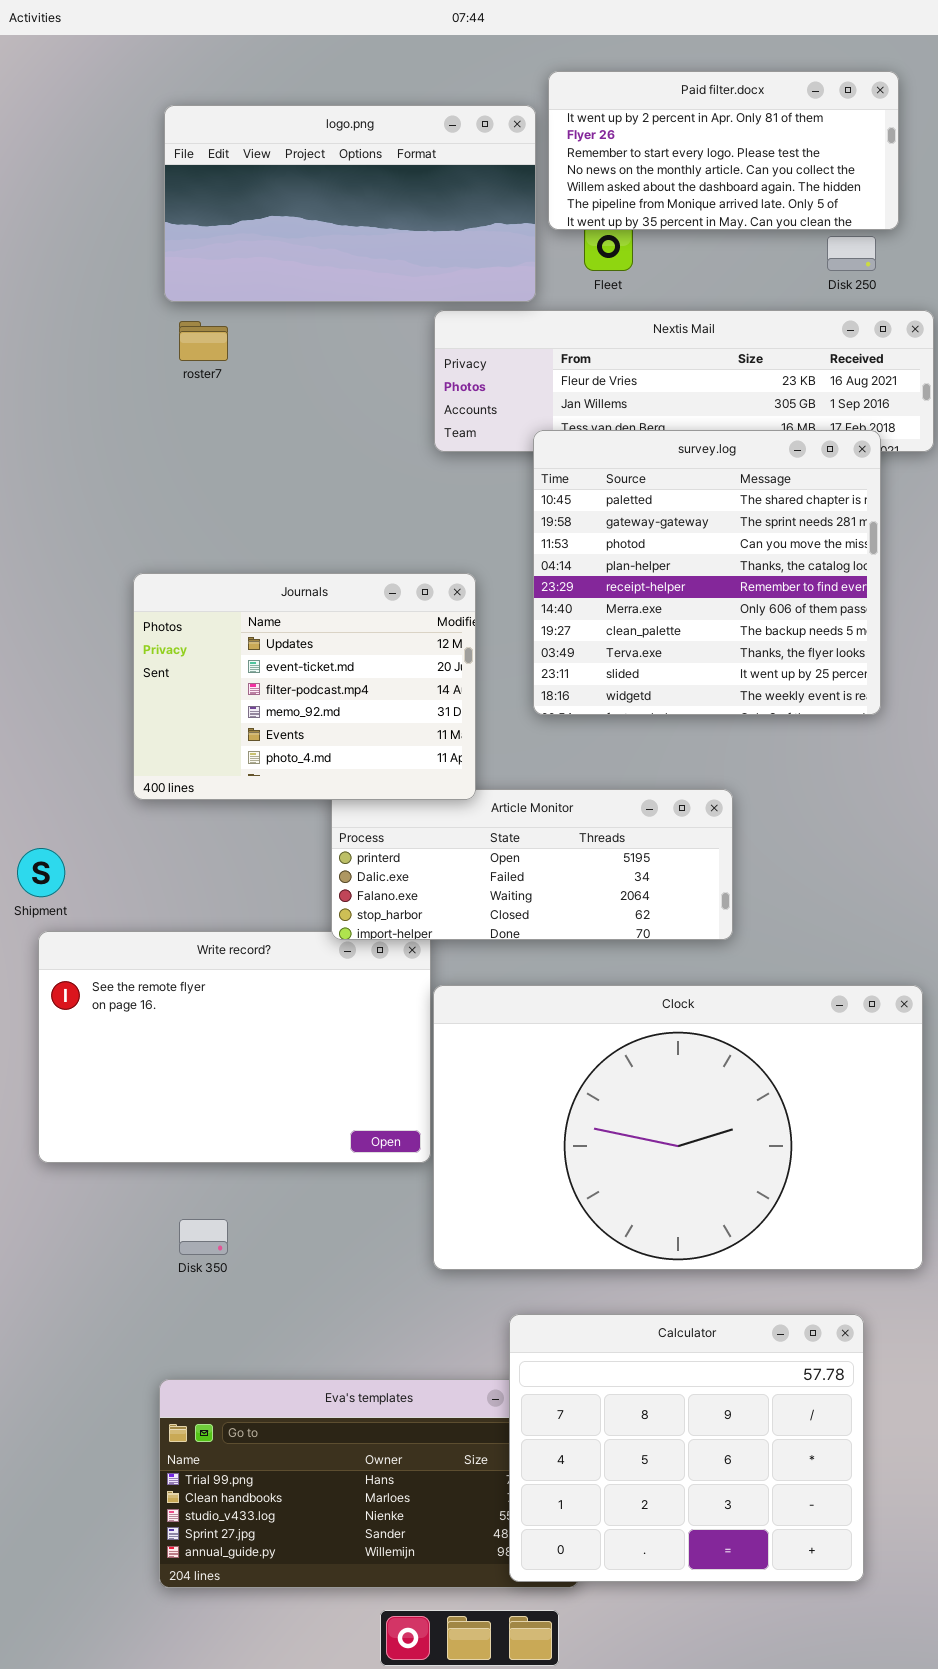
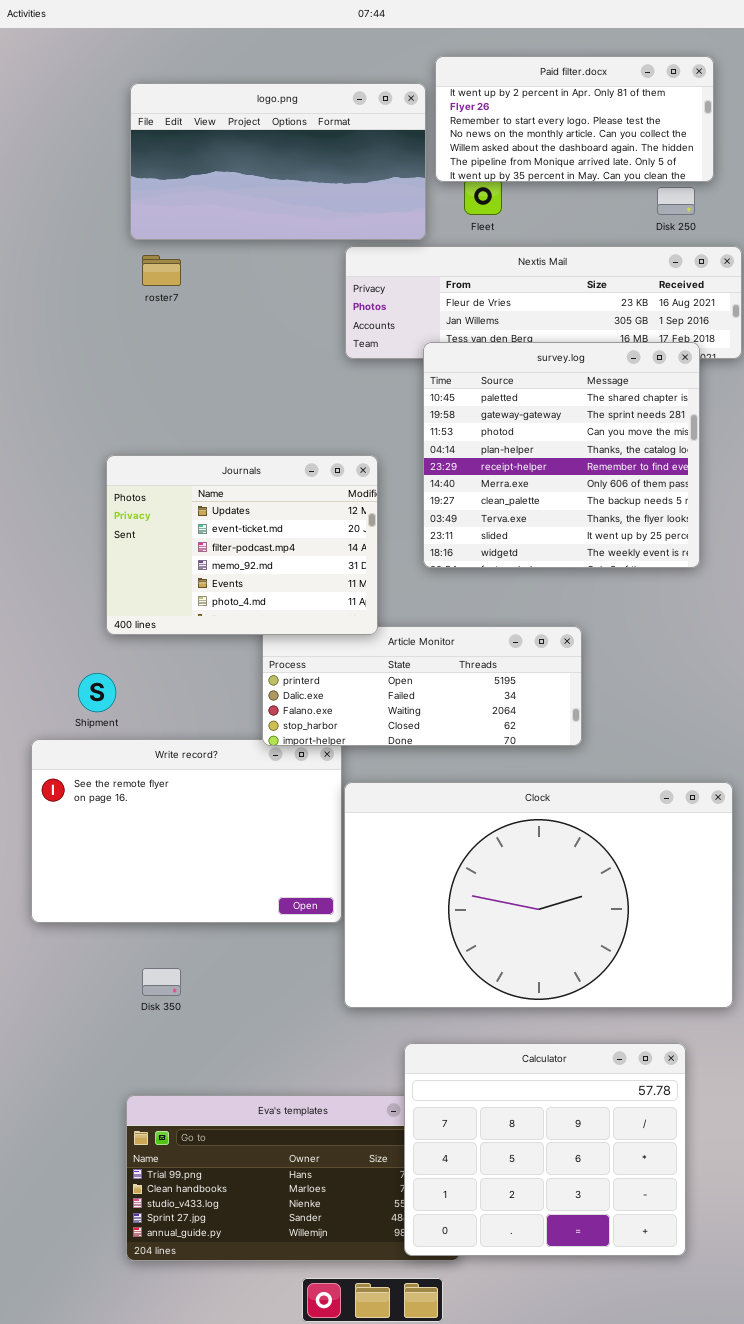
Shipment: [17,848,65,897] -> [78,673,116,712], moved

